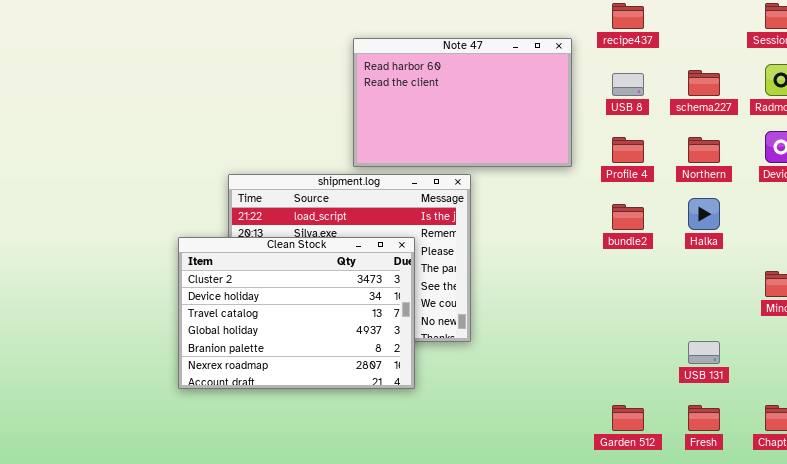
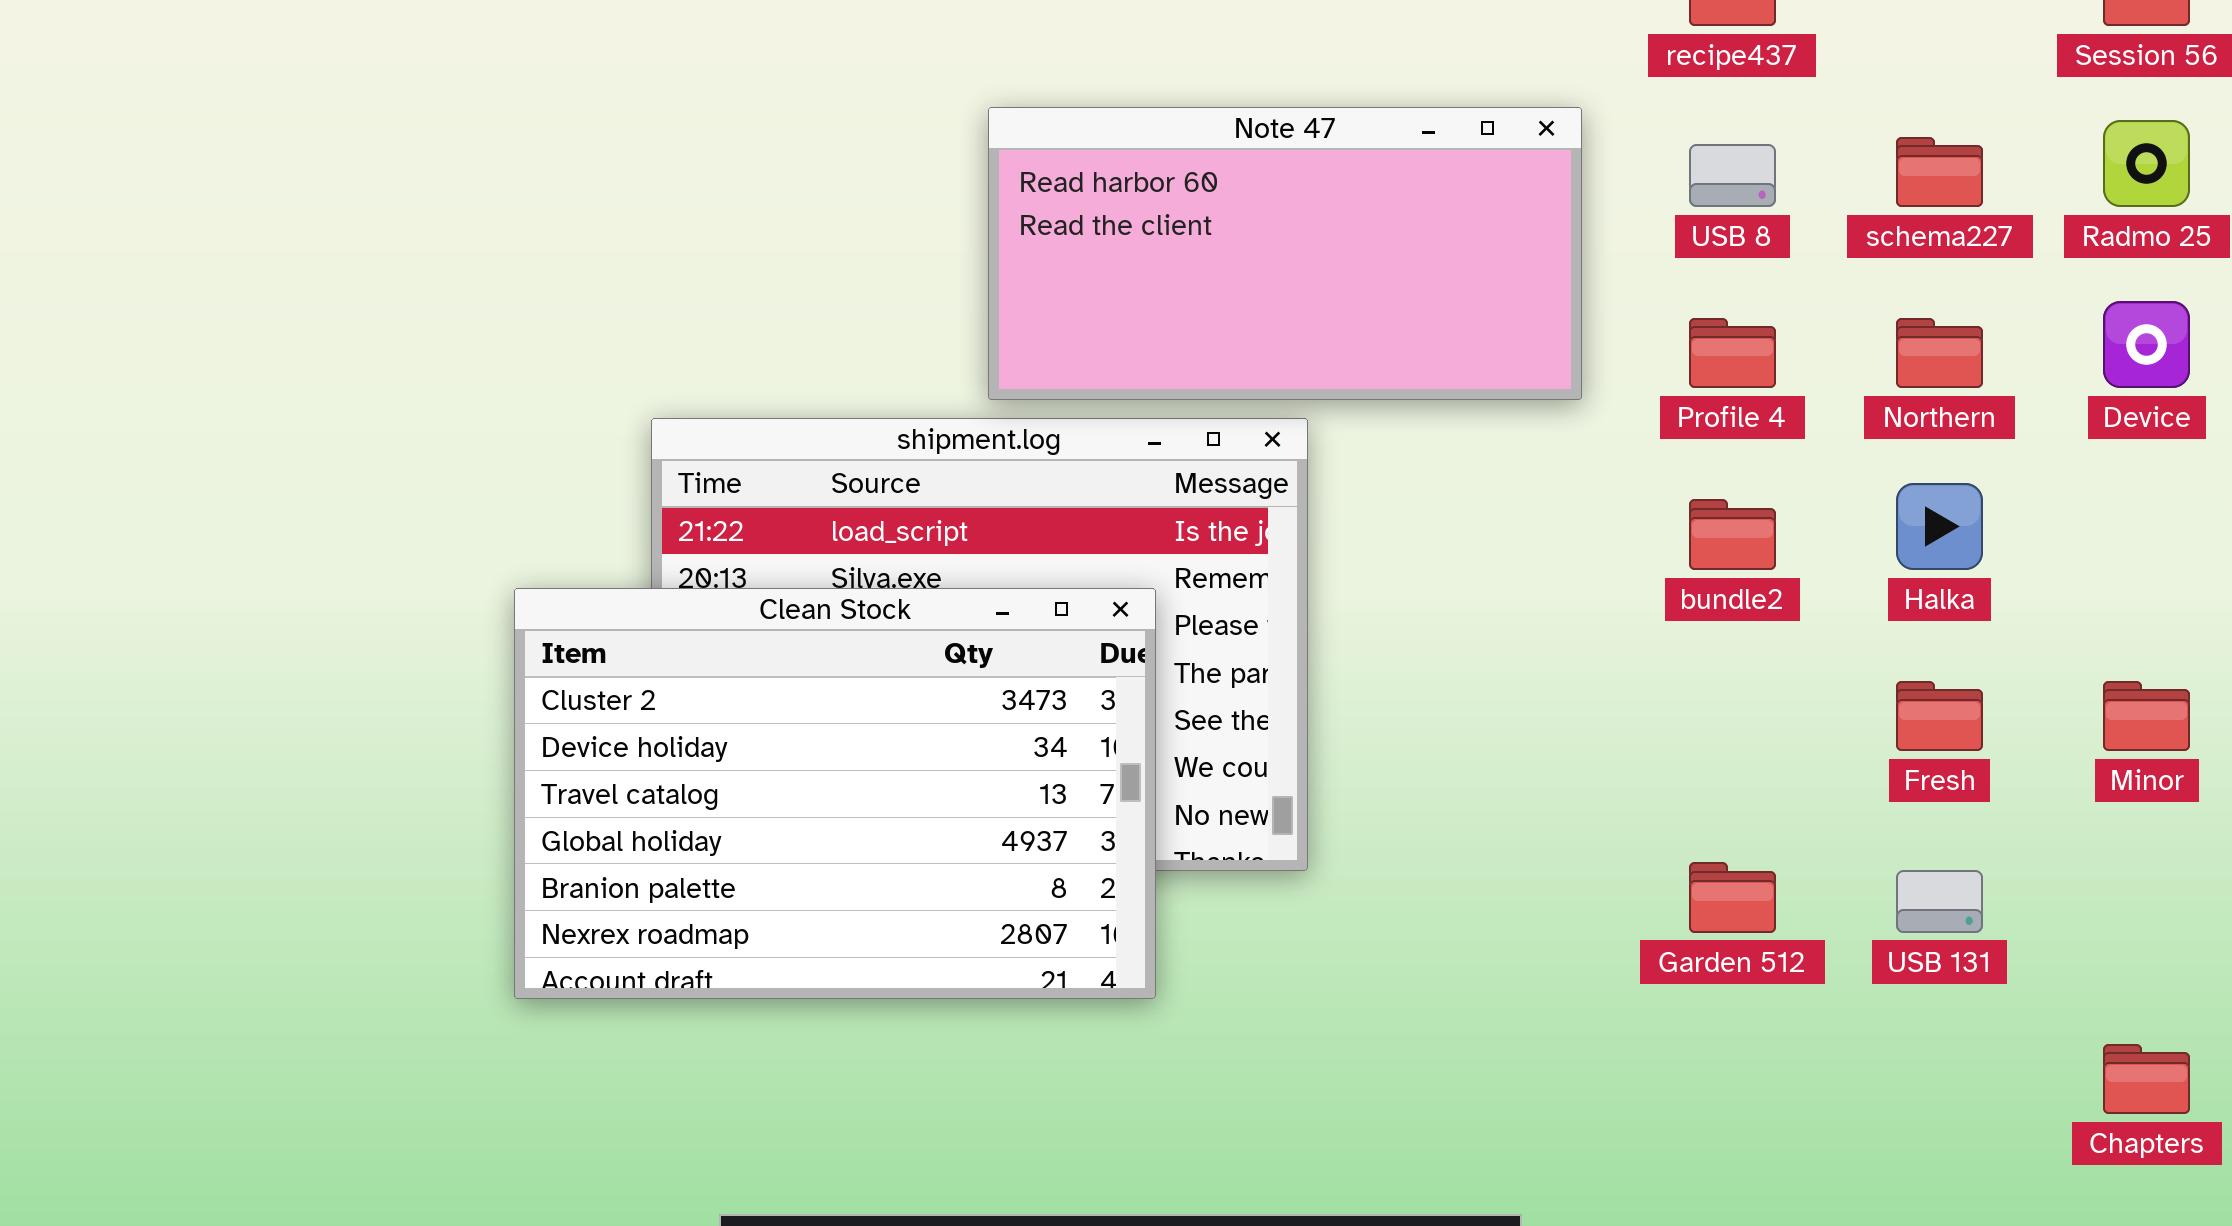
Note 47: [353,38,572,167] -> [988,107,1582,400], resized
Garden 512: [612,405,644,431] -> [1689,862,1776,933], moved
Fresh: [688,405,720,431] -> [1896,681,1983,751], moved

